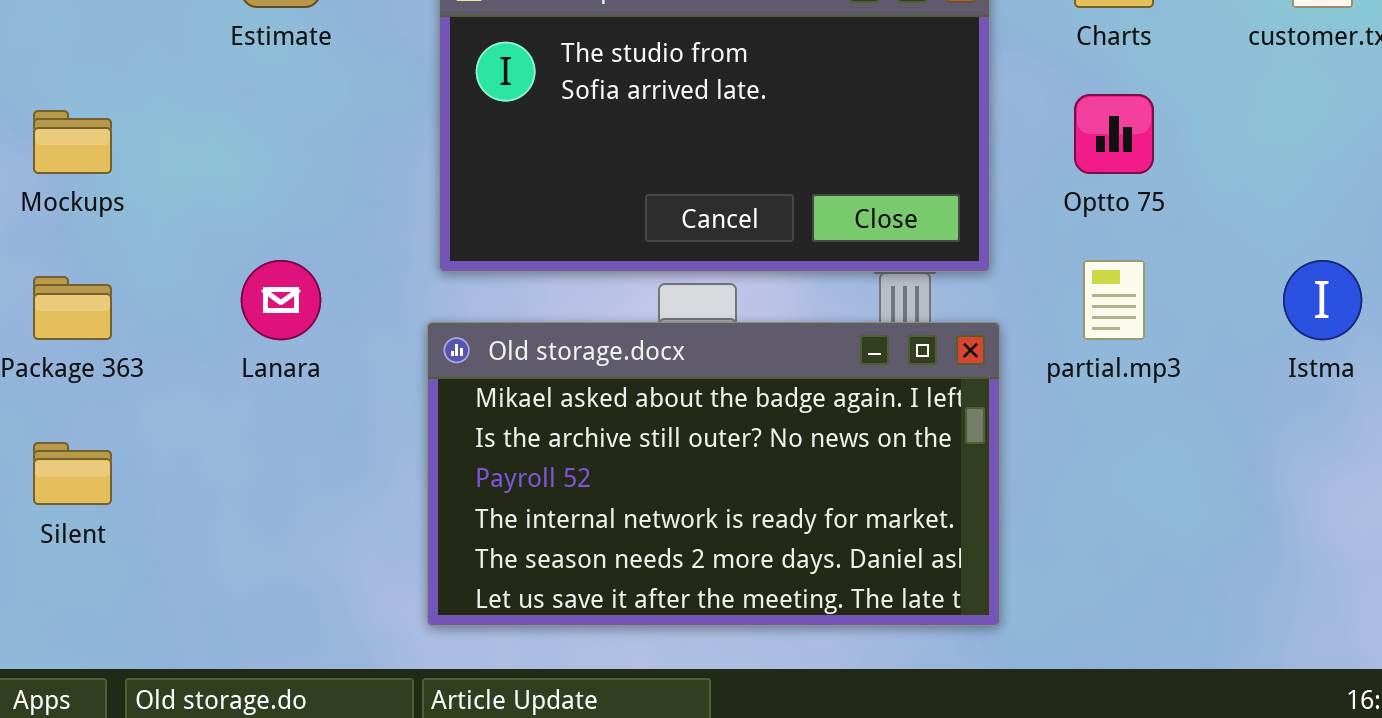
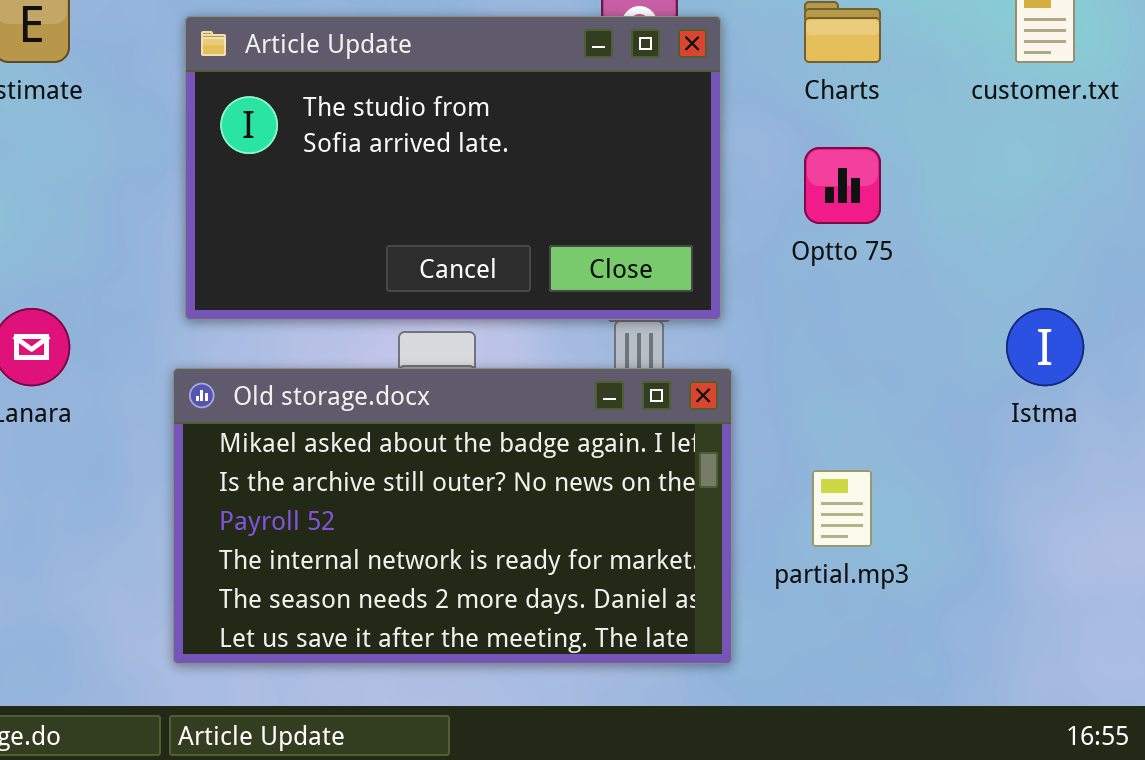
partial.mp3: [1083,260,1145,340] -> [812,470,872,547], moved

